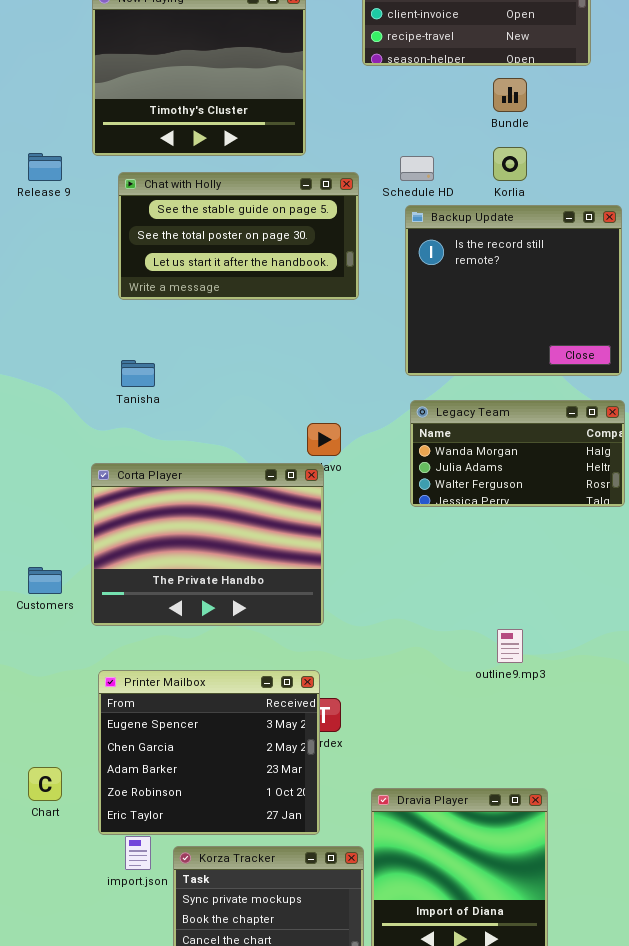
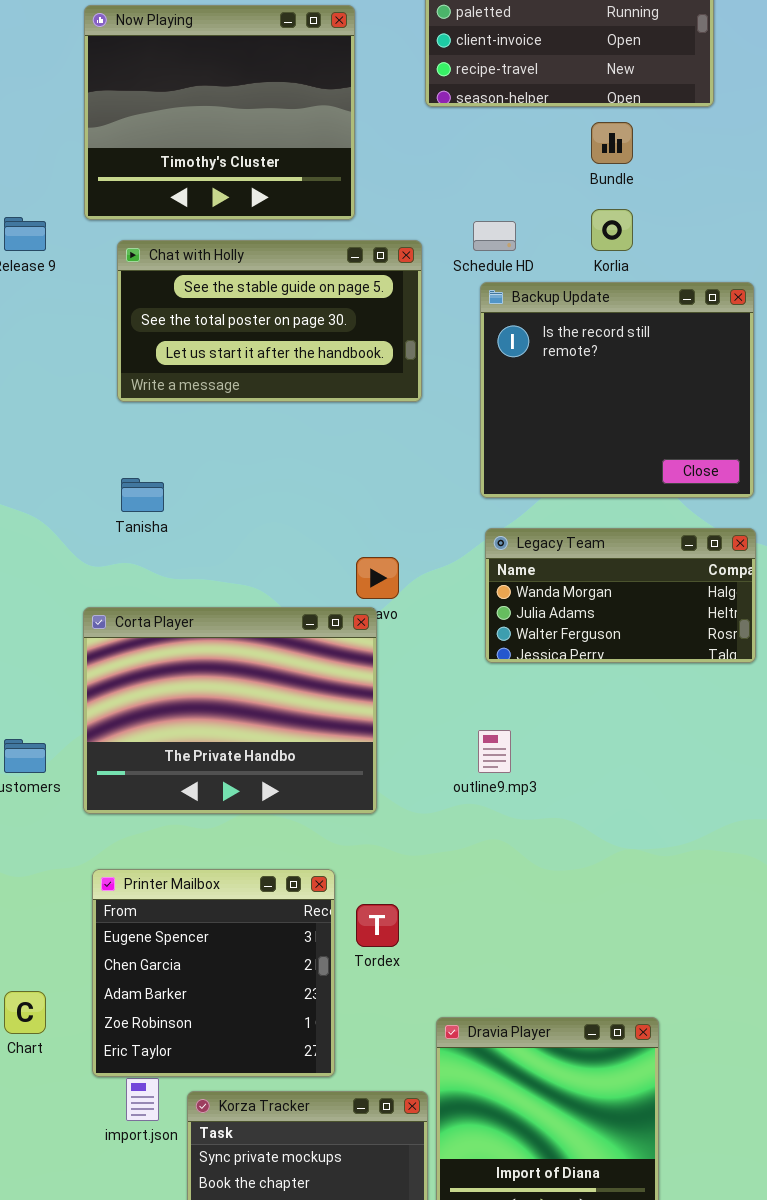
outline9.mp3: [497,629,523,663] -> [478,730,511,773], moved
Printer Mailbox: [98,670,320,835] -> [92,869,335,1077], resized

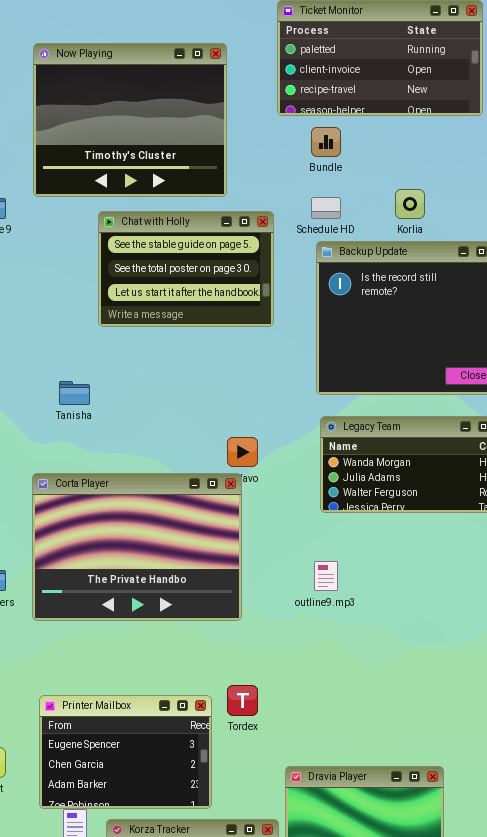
Bundle: [591,122,633,164] -> [311,127,341,157], moved
Chat with Holly: [117,240,422,402] -> [98,211,274,327], resized
Printer Mailbox: [92,869,335,1077] -> [39,695,212,809], resized

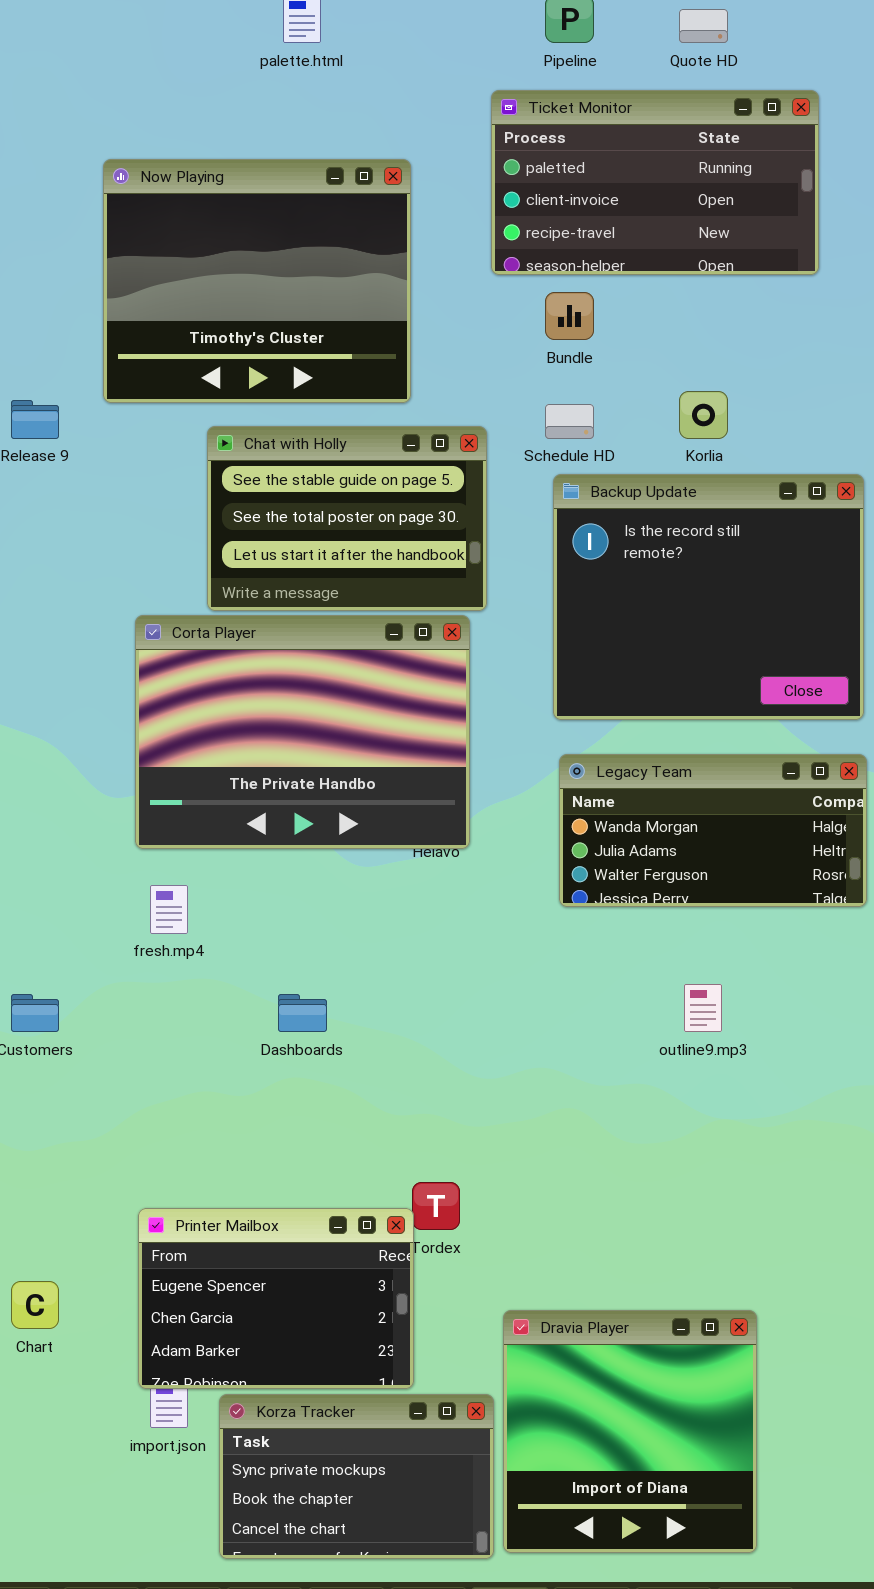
Corta Player: [32,473,242,621] -> [135,615,470,849], moved
outline9.mp3: [314,561,338,591] -> [684,984,722,1032], moved
Printer Mailbox: [39,695,212,809] -> [138,1208,414,1389], moved

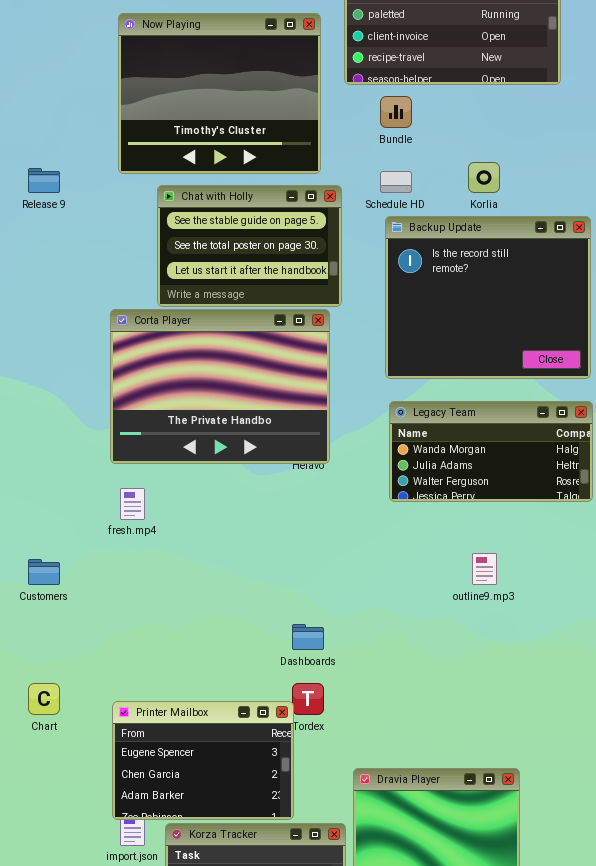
Now Playing: [103,159,411,403] -> [118,13,321,174], moved
Dashboards: [278,994,327,1032] -> [292,624,324,650], moved
Chart: [11,1281,59,1329] -> [28,683,60,715], moved

